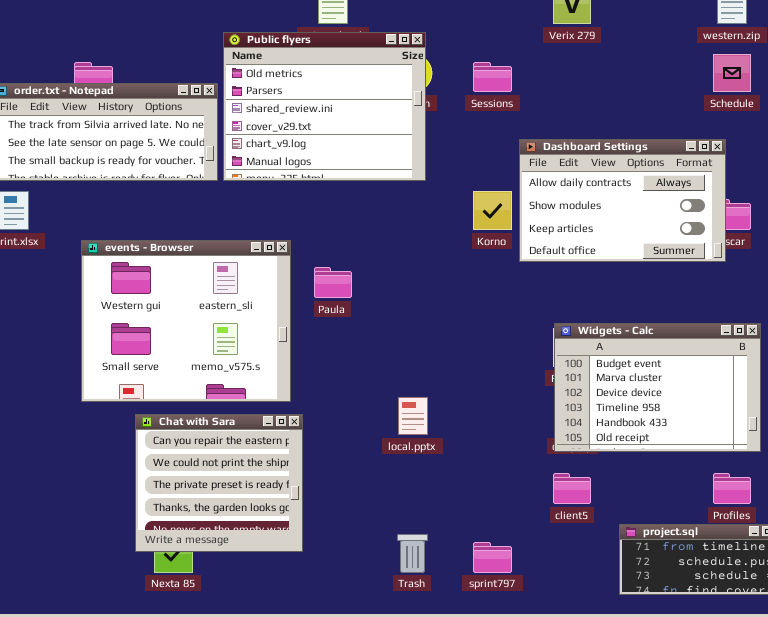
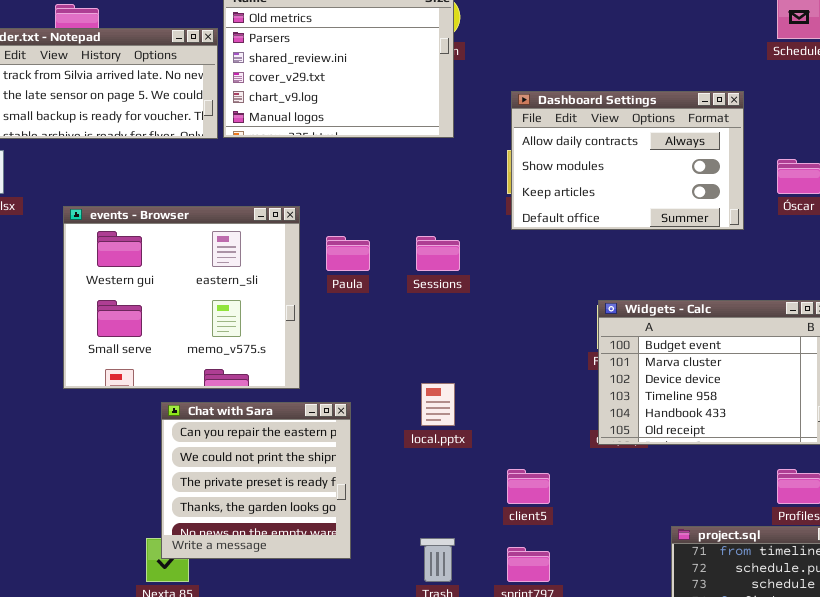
Sessions: [473,62,512,92] -> [416,236,460,271], moved
Dashboard Settings: [519,139,726,262] -> [511,91,744,230], moved
Chat with Sara: [135,414,303,552] -> [161,402,351,559], moved
client5: [553,473,591,504] -> [507,469,550,504], moved

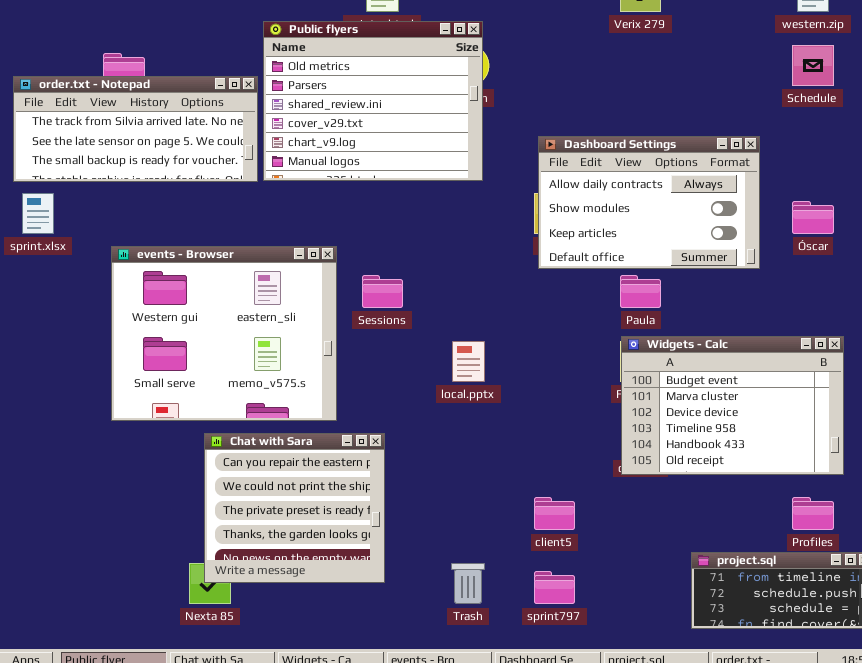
Paula: [326,236,370,271] -> [620,275,661,308], moved
Sessions: [416,236,460,271] -> [362,275,403,308], moved
local.pptx: [421,383,455,426] -> [452,341,485,382], moved

